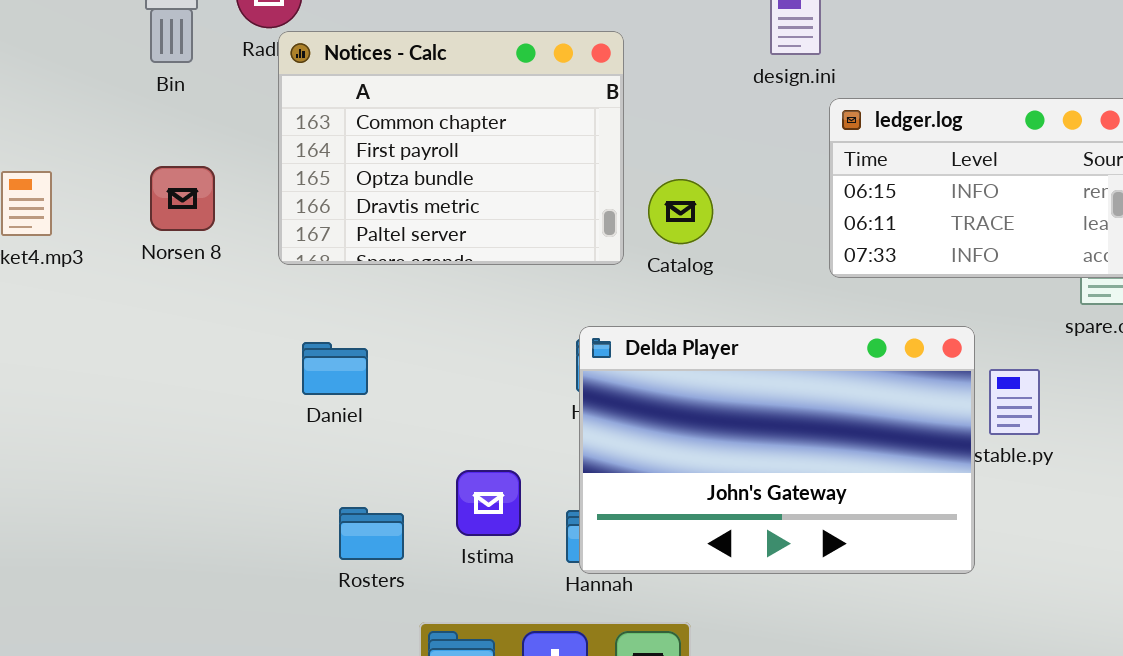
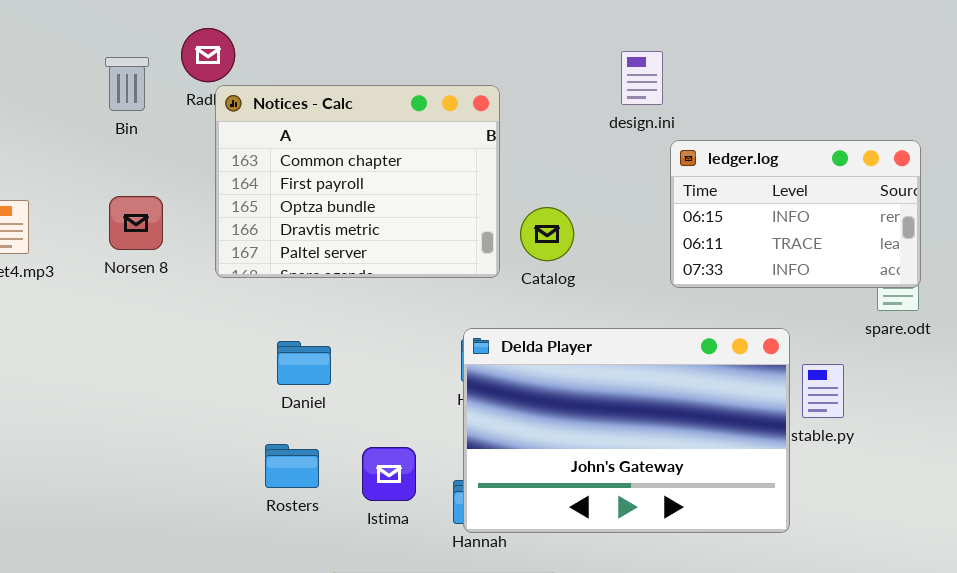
Daniel: [302,342,368,395] -> [277,341,331,385], moved
Rosters: [339,507,404,560] -> [265,444,319,488], moved

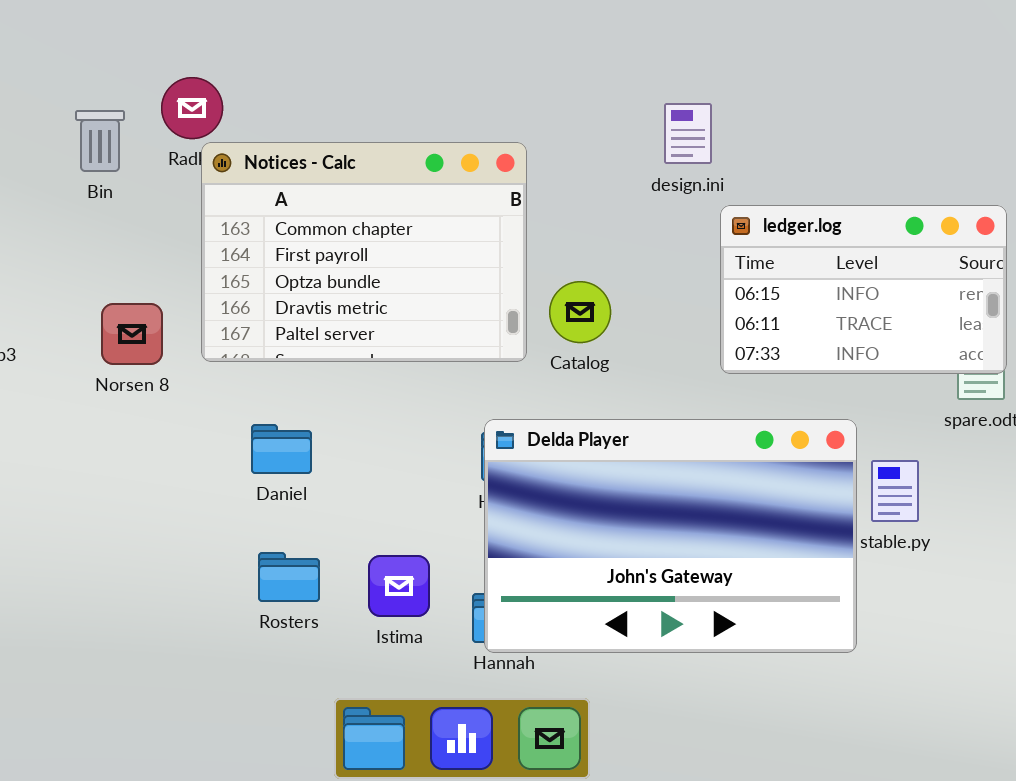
Norsen 8: [109,196,163,250] -> [101,303,163,365], moved
Daniel: [277,341,331,385] -> [251,424,312,474], moved

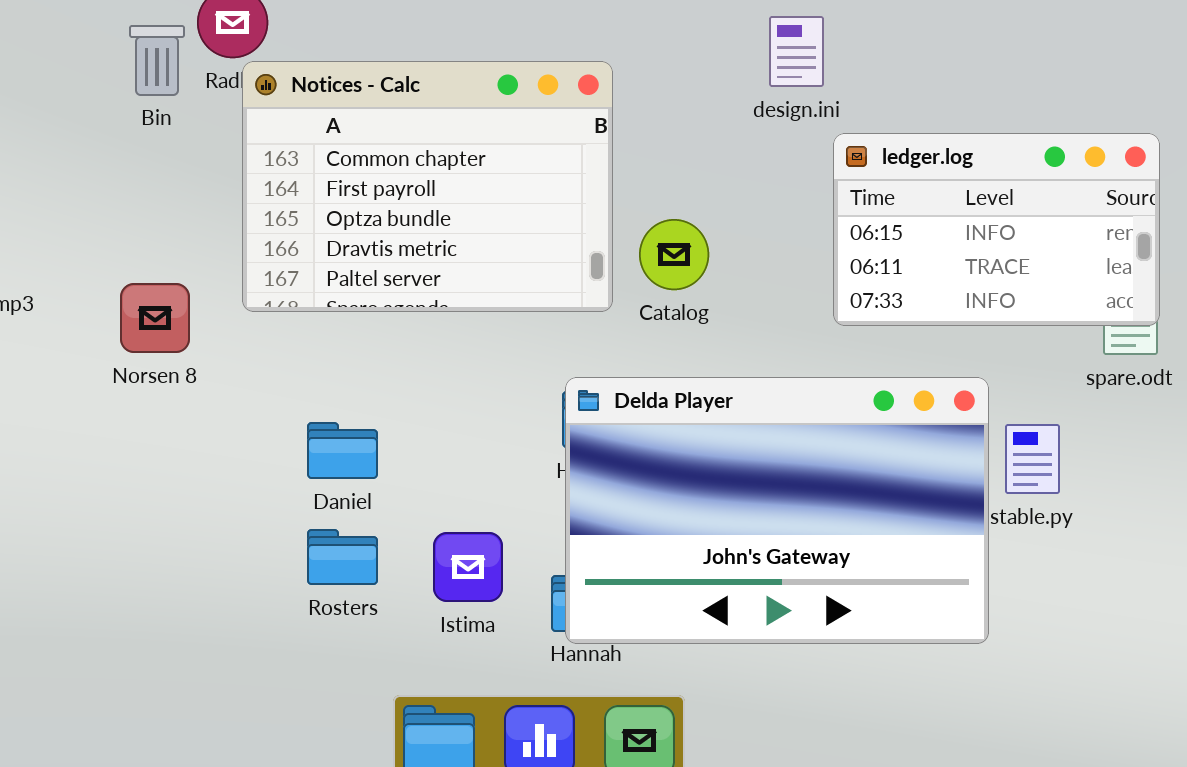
Bin: [75,110,125,172] -> [129,25,185,96], moved
Norsen 8: [101,303,163,365] -> [120,283,190,353], moved
Daniel: [251,424,312,474] -> [307,422,378,479], moved

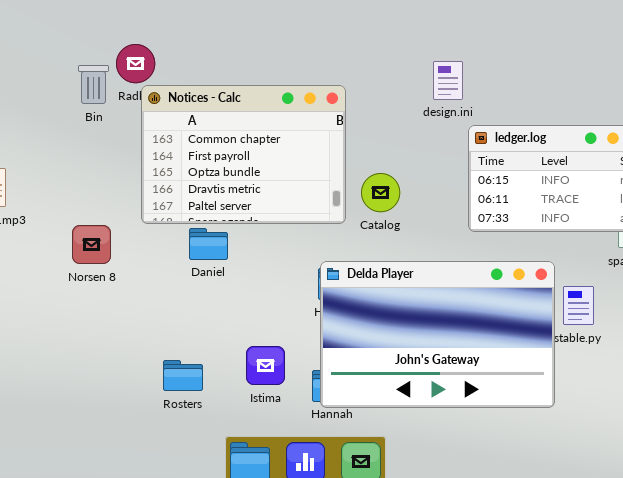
Norsen 8: [120,283,190,353] -> [72,225,111,264], moved
Daniel: [307,422,378,479] -> [189,228,228,260], moved
Rosters: [307,529,378,585] -> [163,360,203,391], moved

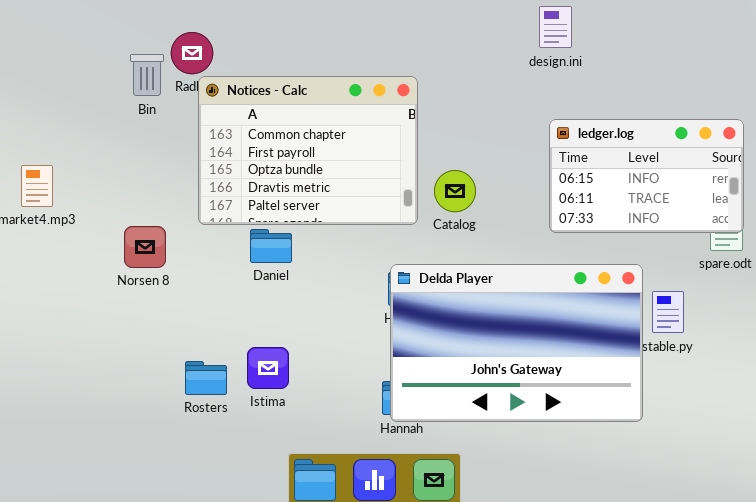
design.ini: [433,61,463,100] -> [539,6,572,48], moved
Istima: [246,346,285,385] -> [247,347,289,389], moved
Rosters: [163,360,203,391] -> [185,361,227,395], moved

